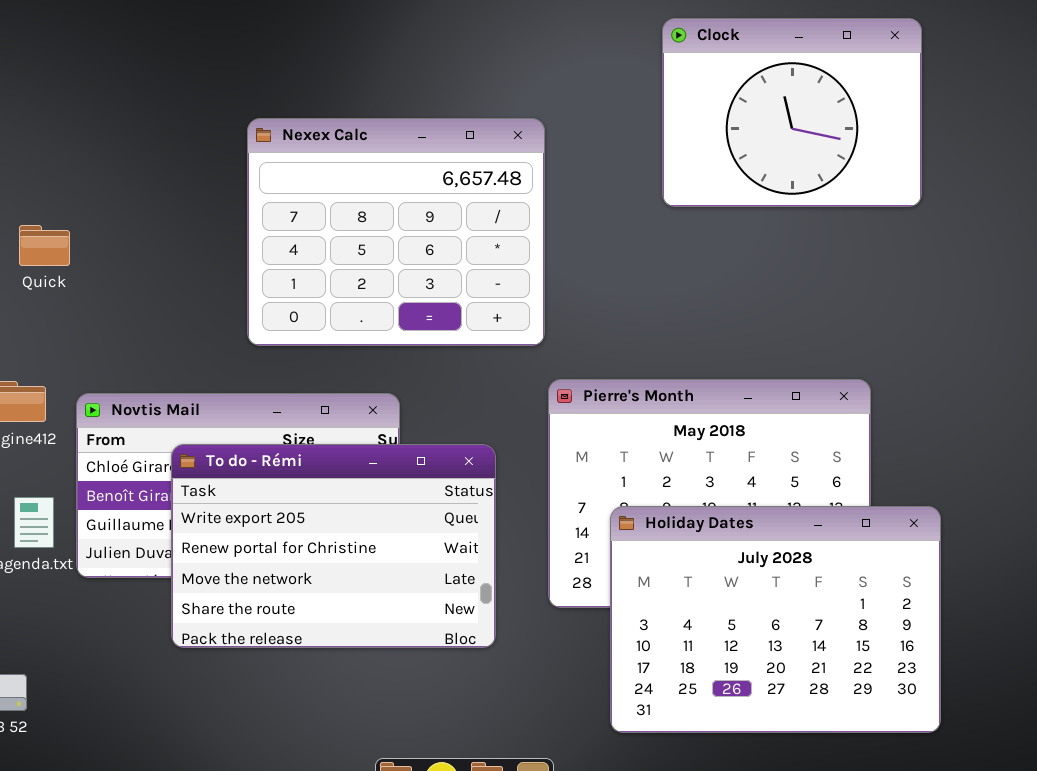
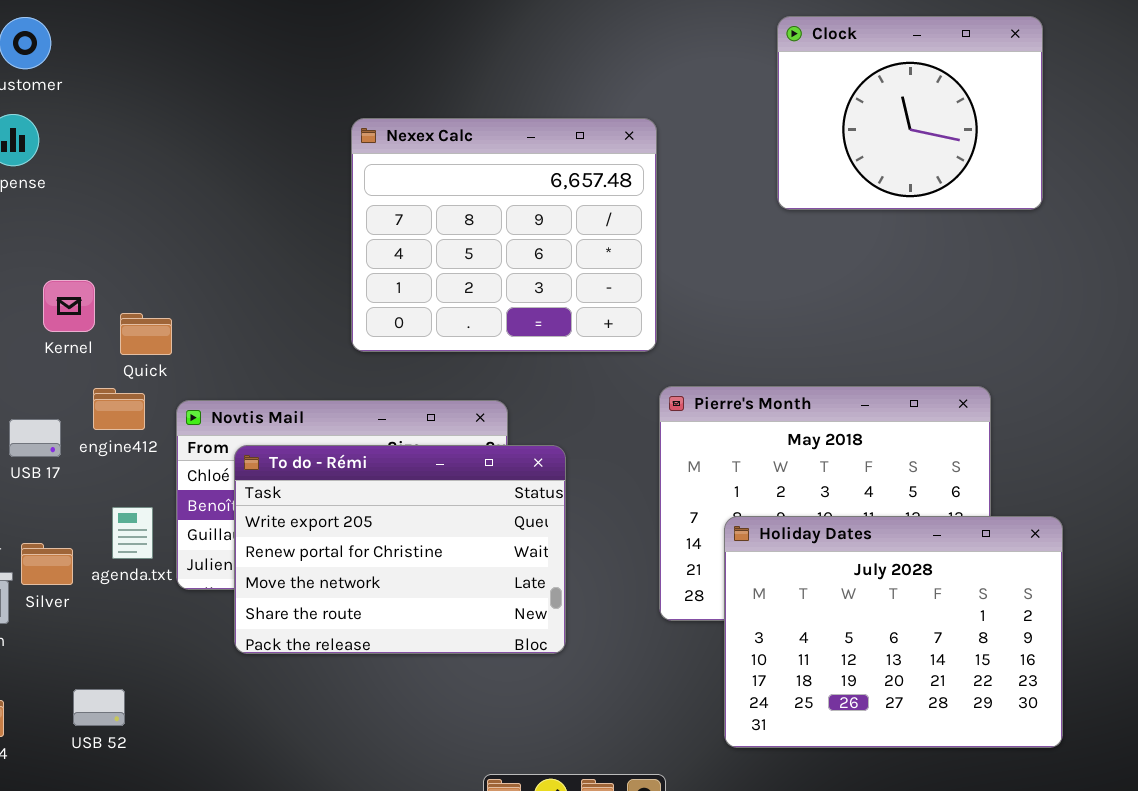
Quick: [19,225,70,266] -> [120,313,172,355], moved
To do - Rémi: [171,444,496,648] -> [234,445,566,654], moved

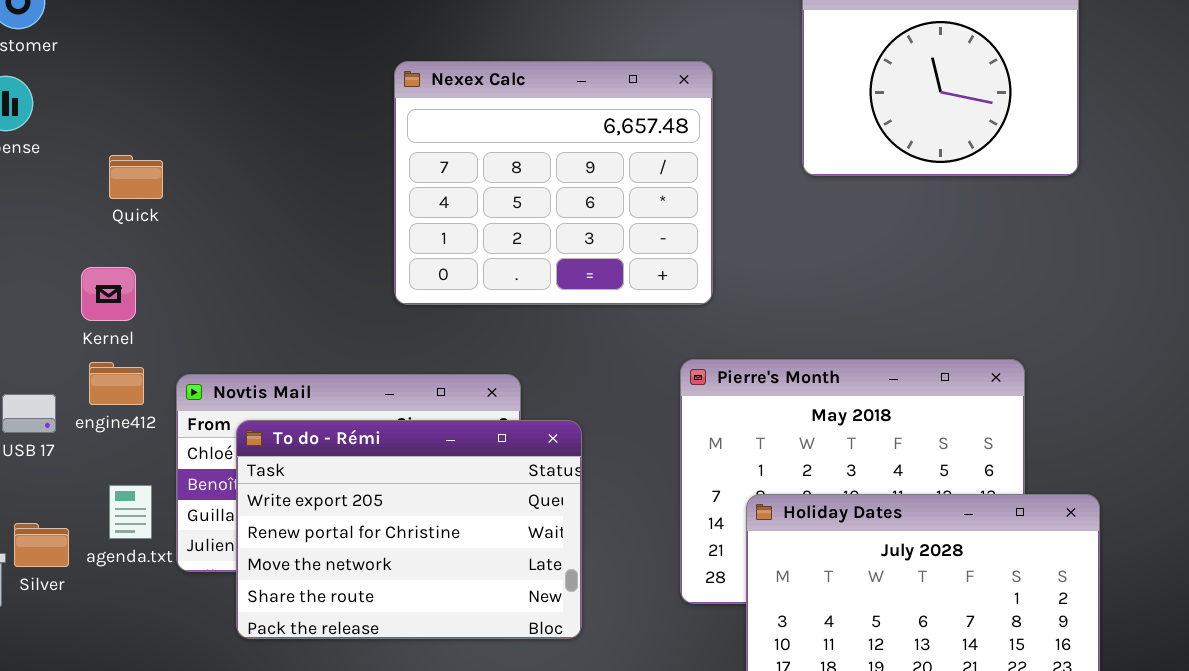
Nexex Calc: [351,118,657,352] -> [394,61,713,305], moved
Kernel: [43,280,95,332] -> [81,267,136,321], moved
Quick: [120,313,172,355] -> [109,155,163,199], moved

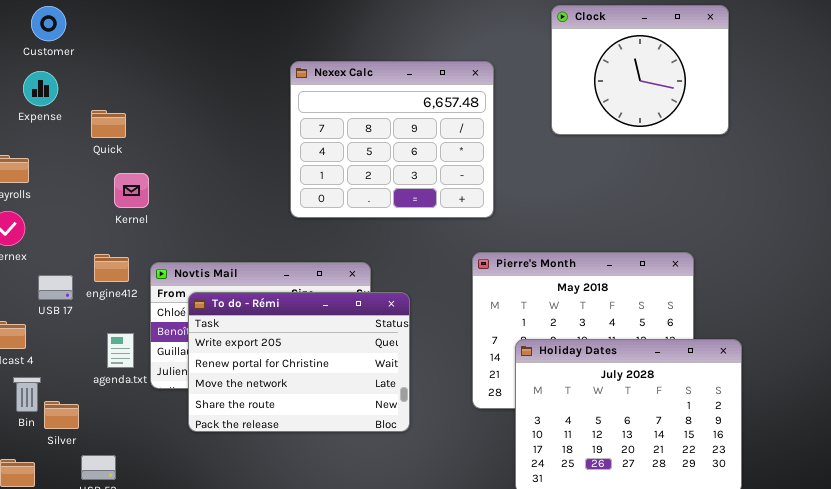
Quick: [109,155,163,199] -> [91,110,126,138], moved
Kernel: [81,267,136,321] -> [114,173,149,208], moved
Silver: [14,523,69,567] -> [44,401,79,429], moved

